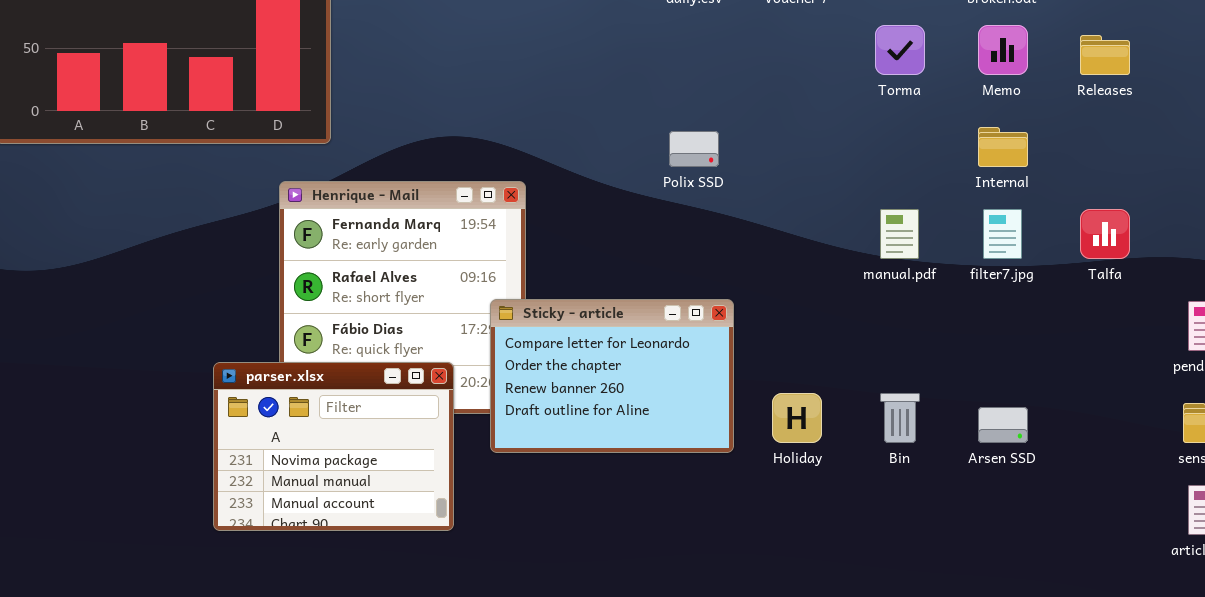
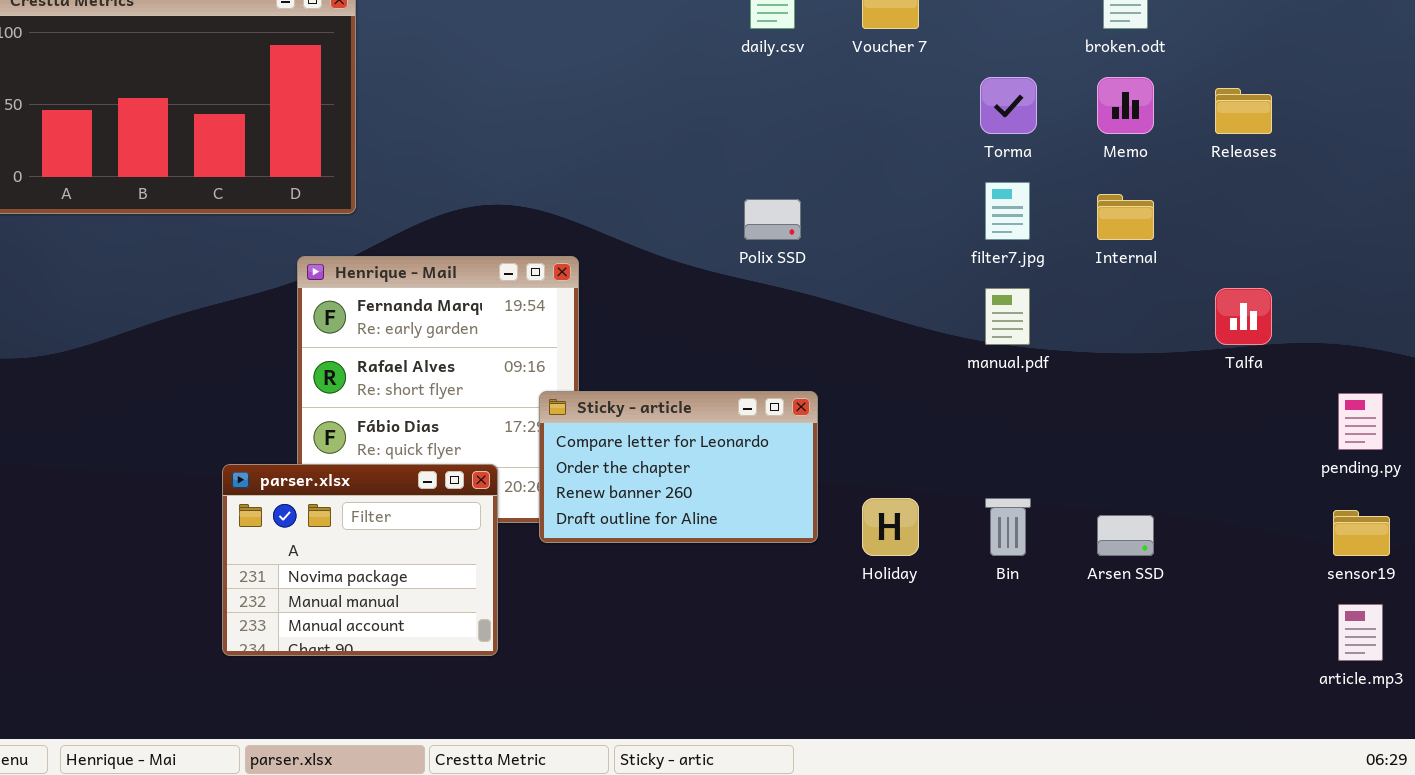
filter7.jpg: [983,209,1022,259] -> [985,182,1030,240], moved
Sticky - article: [490,299,734,453] -> [539,391,818,543], resized

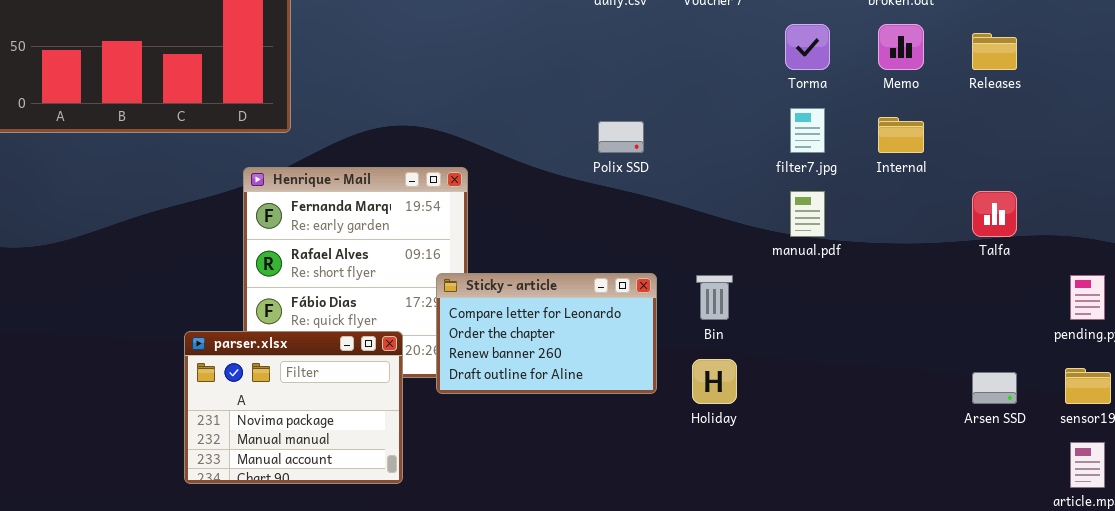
Bin: [985,498,1031,556] -> [696,275,733,320], moved
Arsen SSD: [1097,515,1154,556] -> [972,372,1017,404], moved

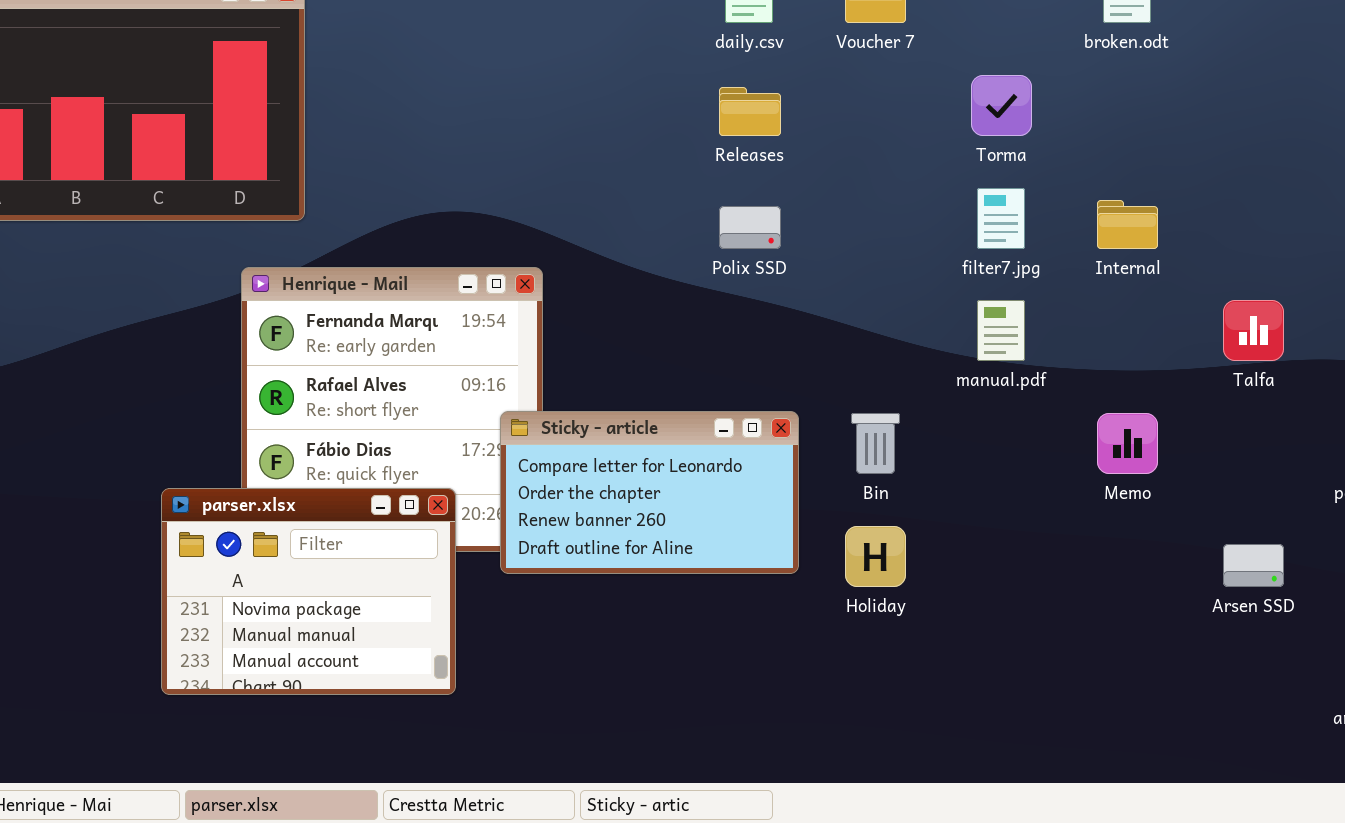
Memo: [878,24,924,70] -> [1097,413,1158,474], moved
Releases: [972,33,1017,70] -> [719,87,781,136], moved

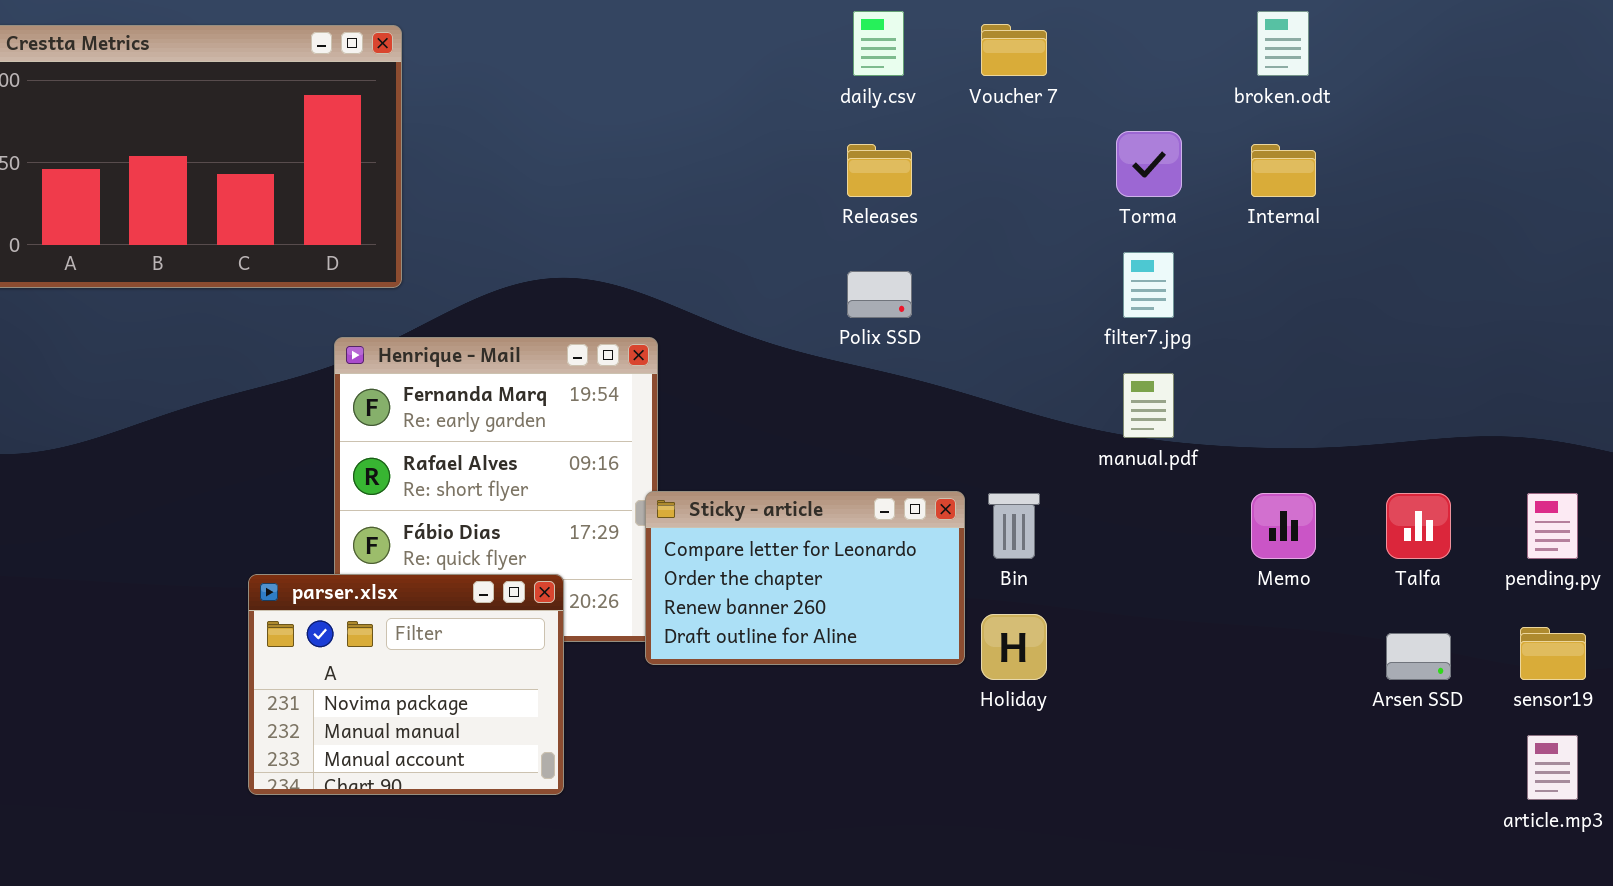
Internal: [1097,200,1158,249] -> [1251,144,1316,197], moved
Talfa: [1223,300,1284,361] -> [1386,493,1451,559], moved
Sticky - article: [500,411,799,574] -> [645,491,965,665], moved

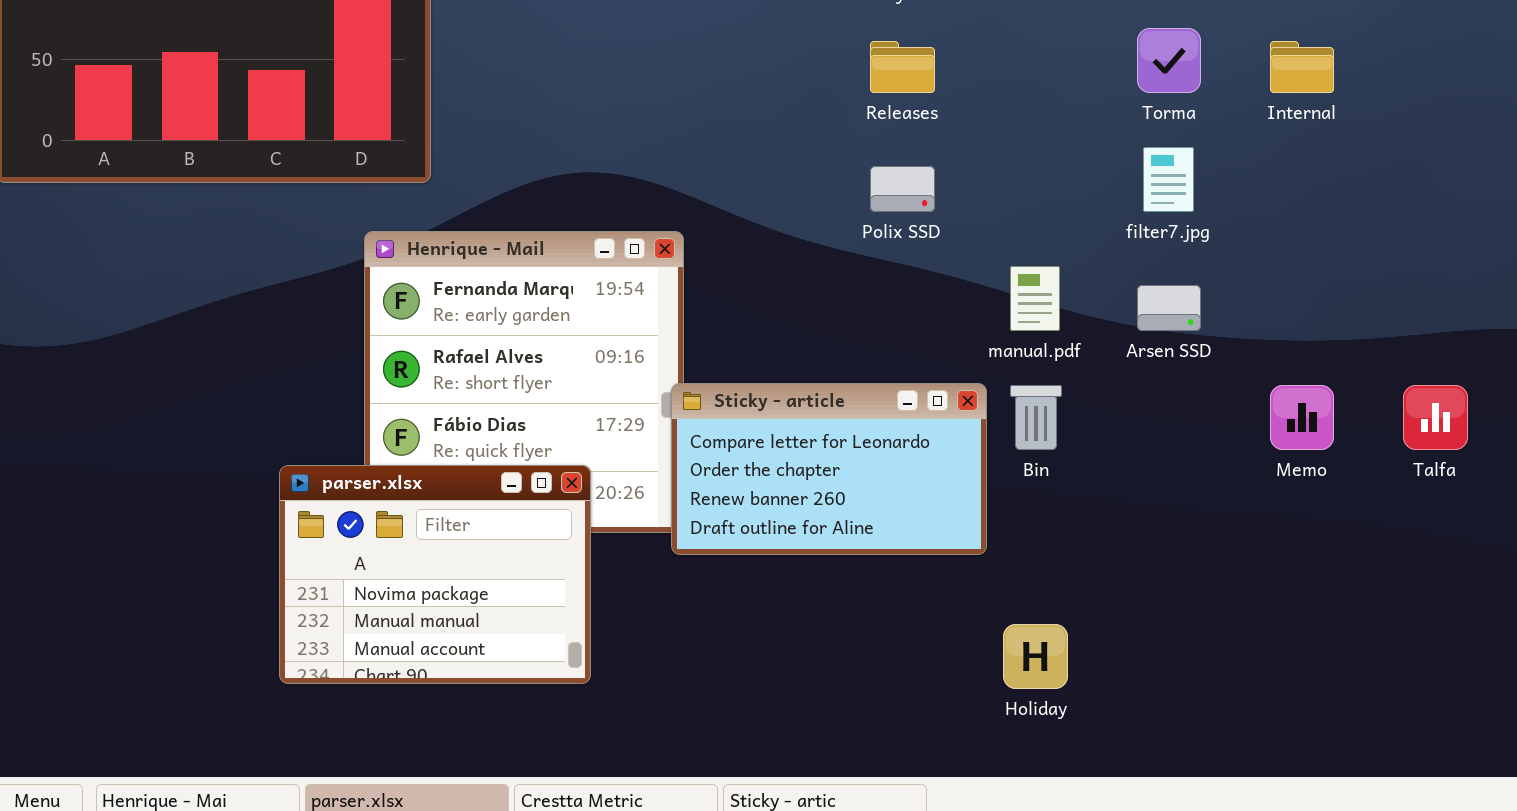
manual.pdf: [1123,373,1174,438] -> [1010,266,1060,331], moved
Holiday: [981,614,1047,680] -> [1003,624,1068,689], moved
Arsen SSD: [1386,633,1451,680] -> [1137,285,1201,331], moved

